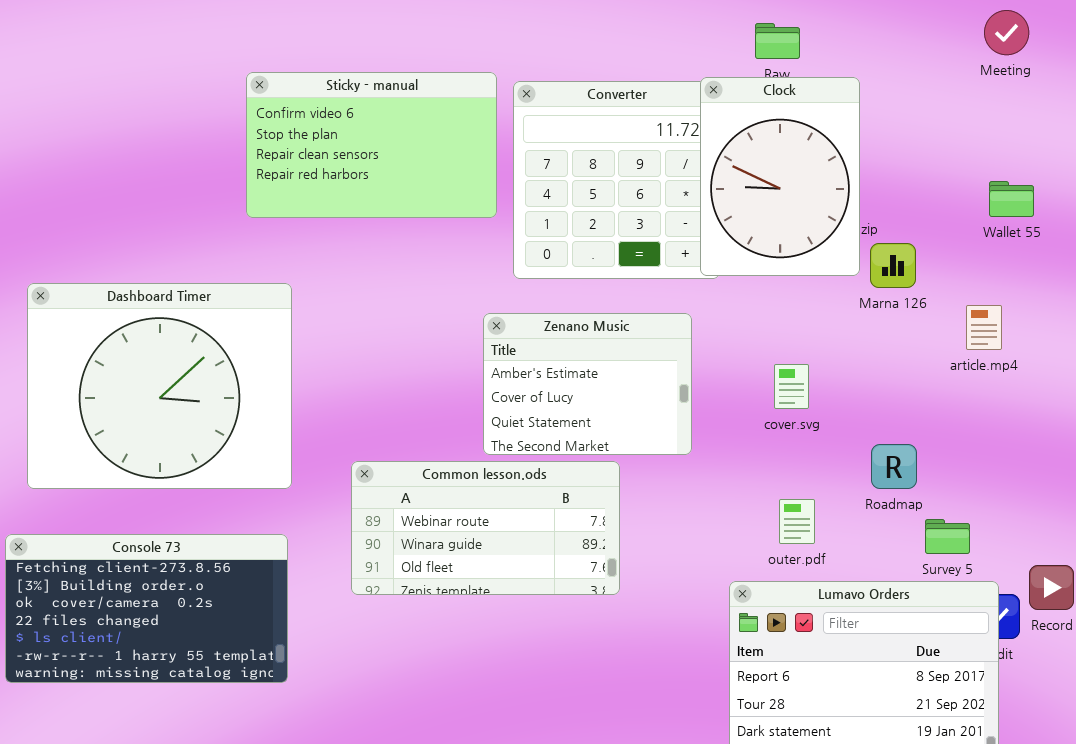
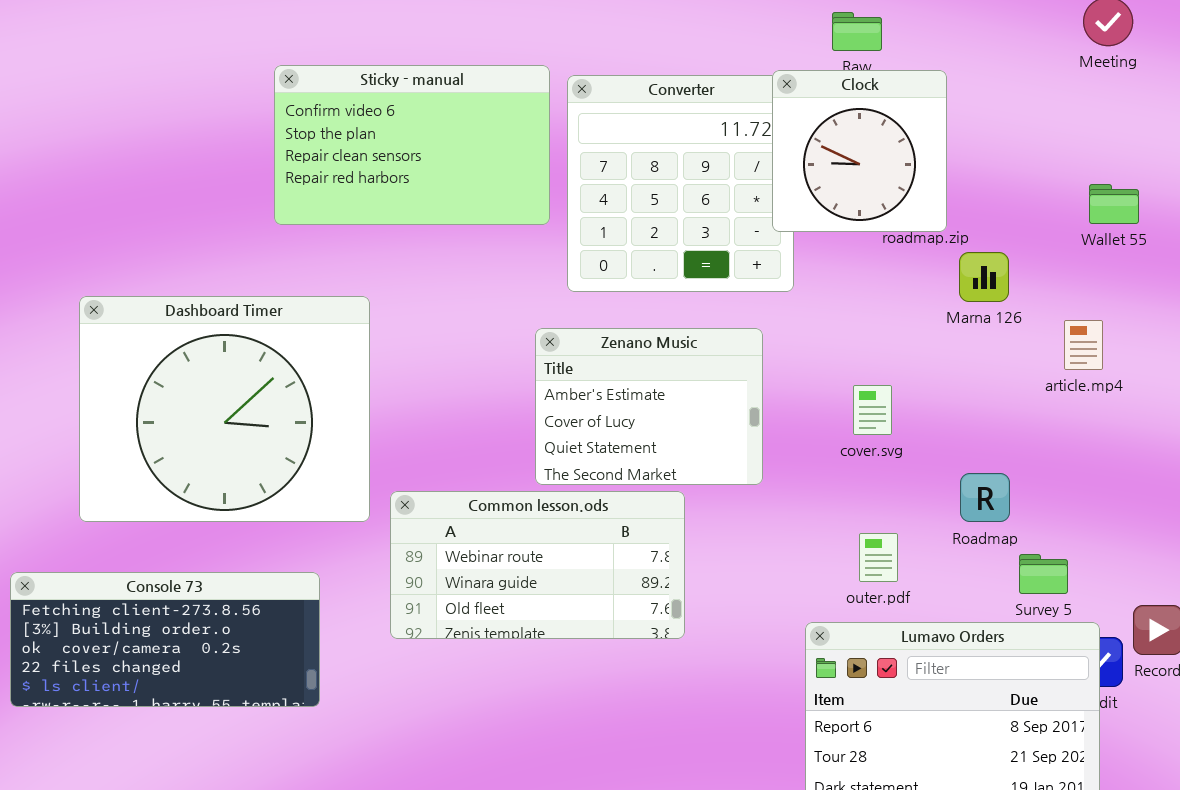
Clock: [700,77,860,276] -> [772,70,947,232], resized
Dashboard Timer: [27,283,292,489] -> [79,296,370,522], moved
Console 73: [5,534,288,683] -> [10,572,320,707], resized

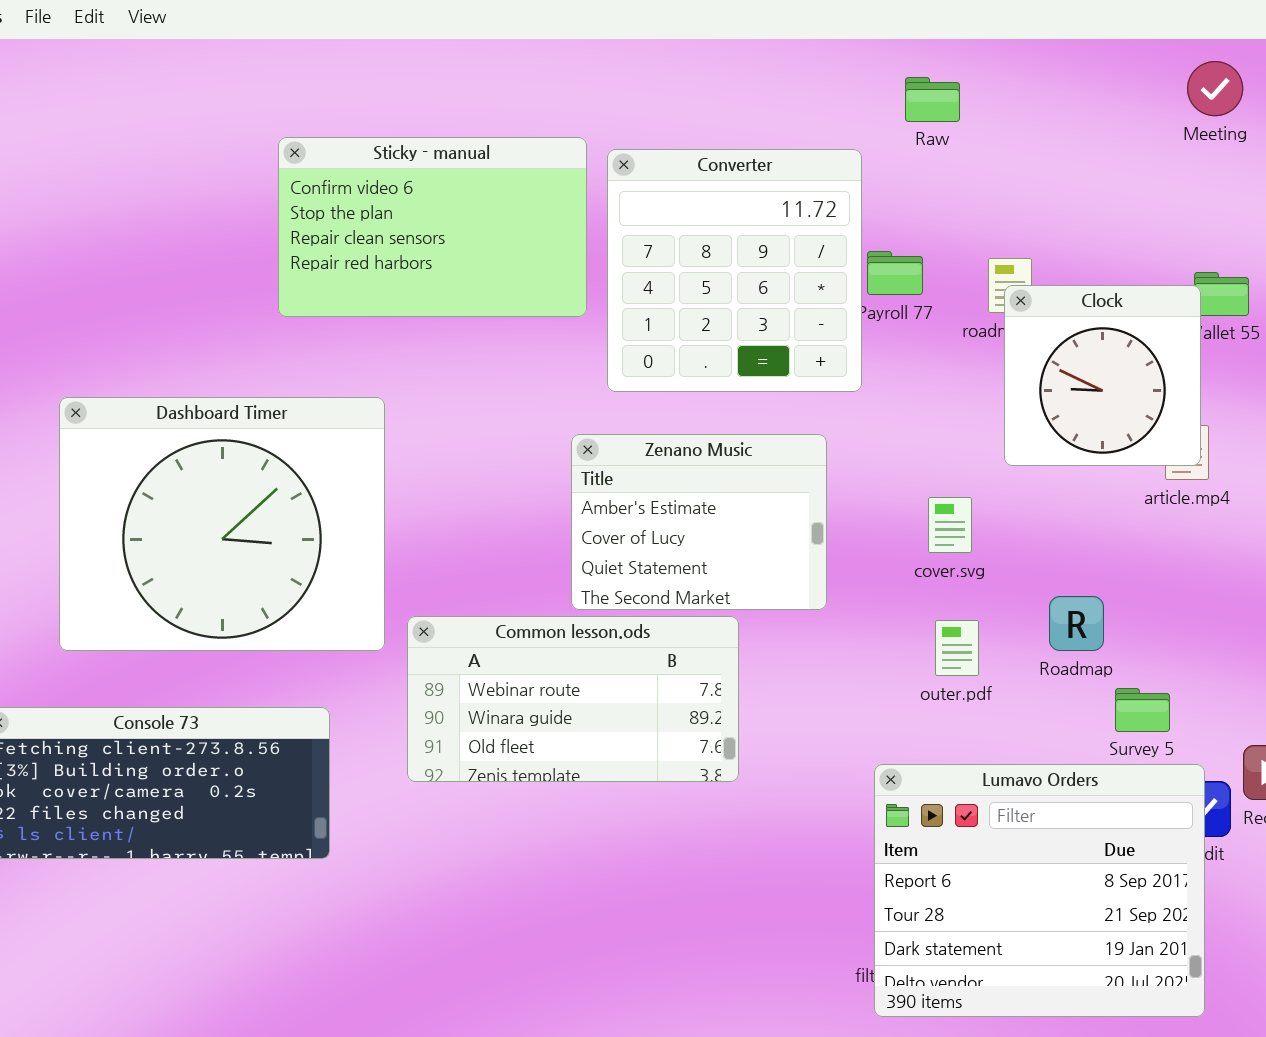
Clock: [772,70,947,232] -> [1004,285,1201,466], moved
outer.pdf: [859,533,898,582] -> [935,620,979,676], moved

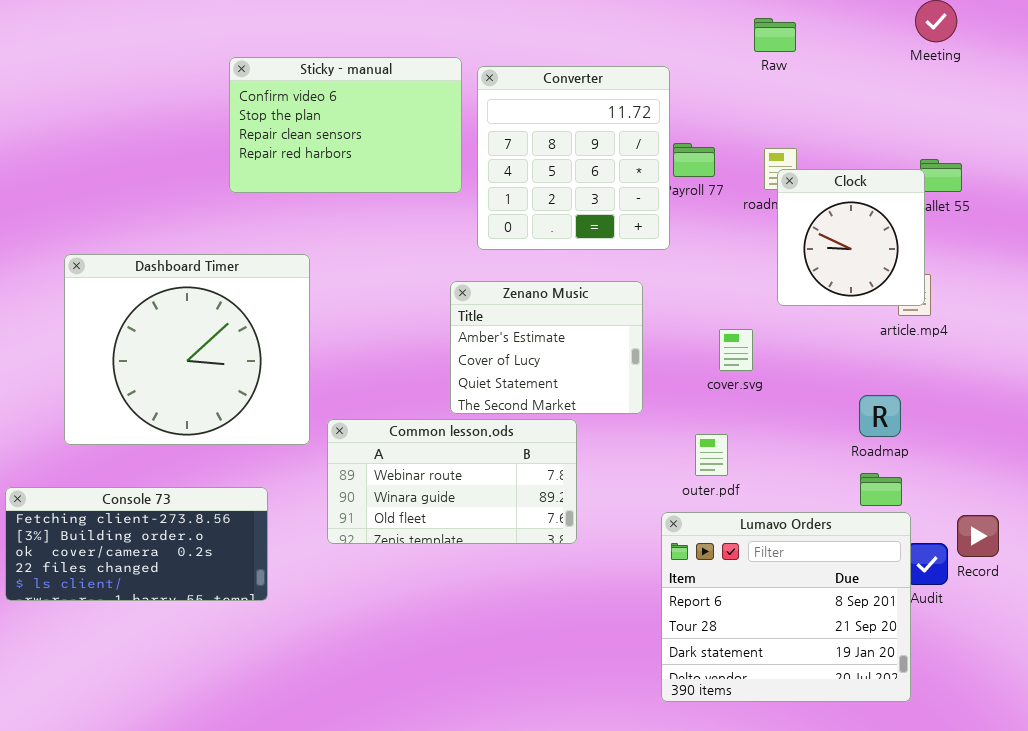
Raw: [905,77,960,122] -> [754,18,796,52], moved
Roadmap: [1049,596,1104,651] -> [859,395,901,437], moved
outer.pdf: [935,620,979,676] -> [695,434,728,476], moved
Lumavo Orders: [874,764,1205,1017] -> [661,512,911,702], moved

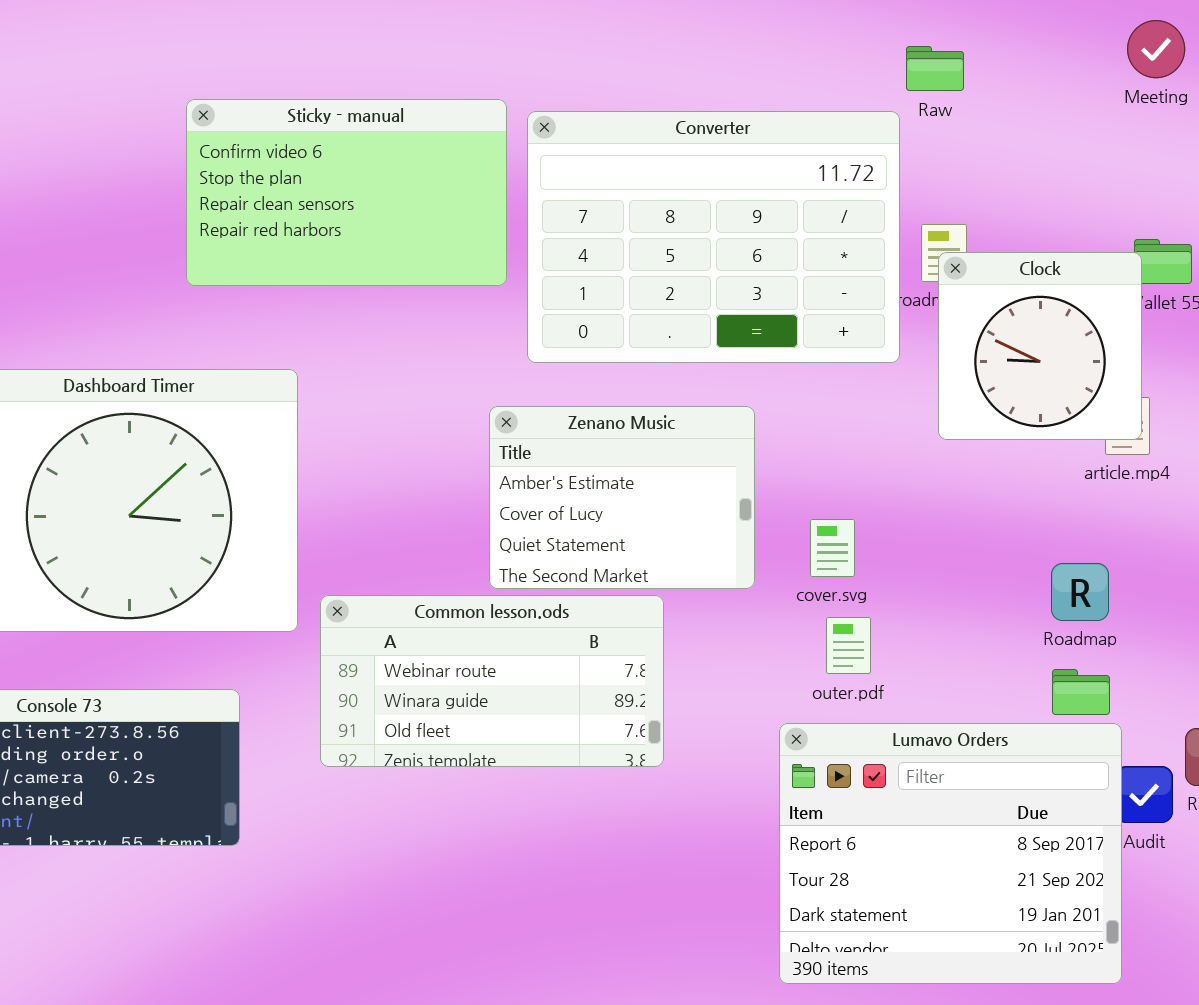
Converter: [477,66,670,250] -> [527,111,900,363], resized
cover.svg: [719,329,753,371] -> [810,519,855,577], moved

